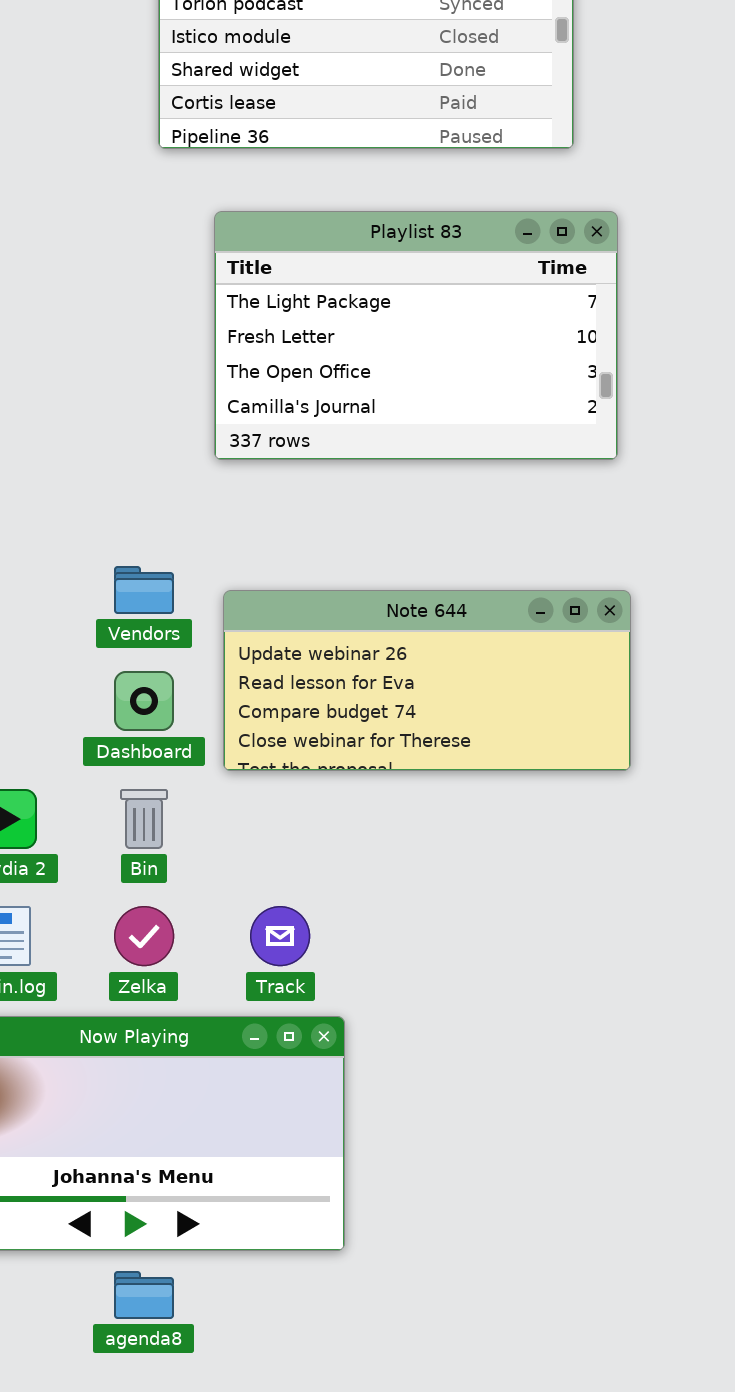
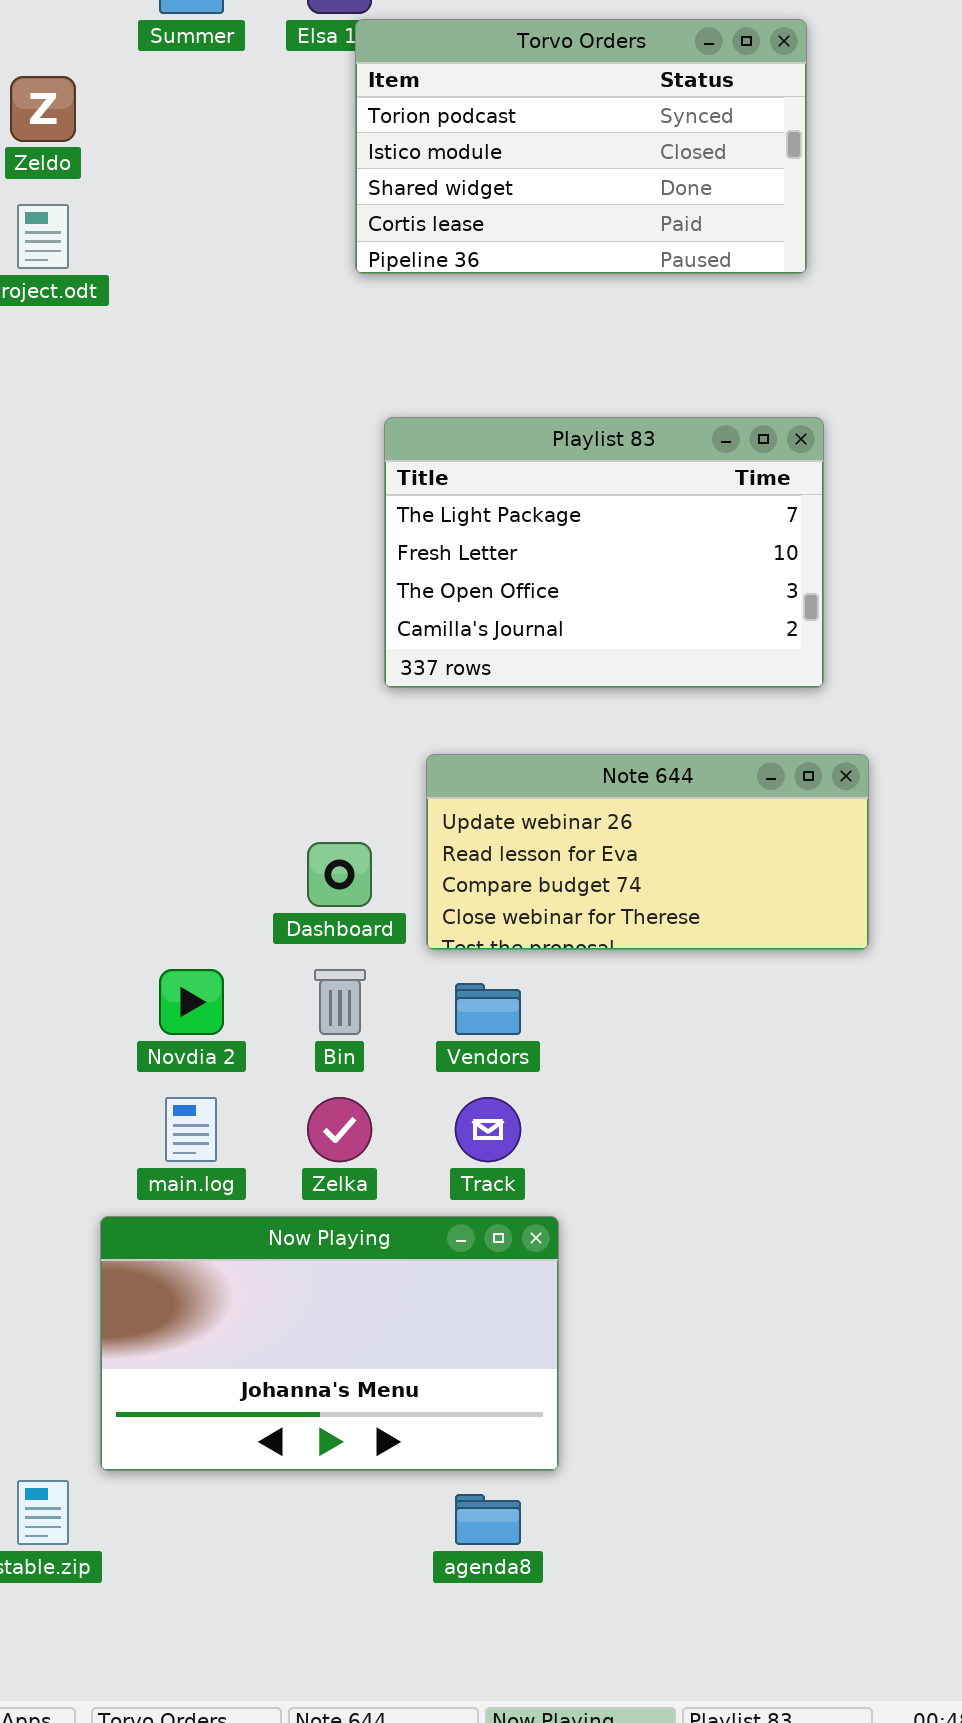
Playlist 83: [214,211,618,460] -> [384,417,824,688], moved
Vendors: [114,566,174,614] -> [455,983,521,1035], moved
agenda8: [114,1271,174,1319] -> [455,1494,521,1545], moved

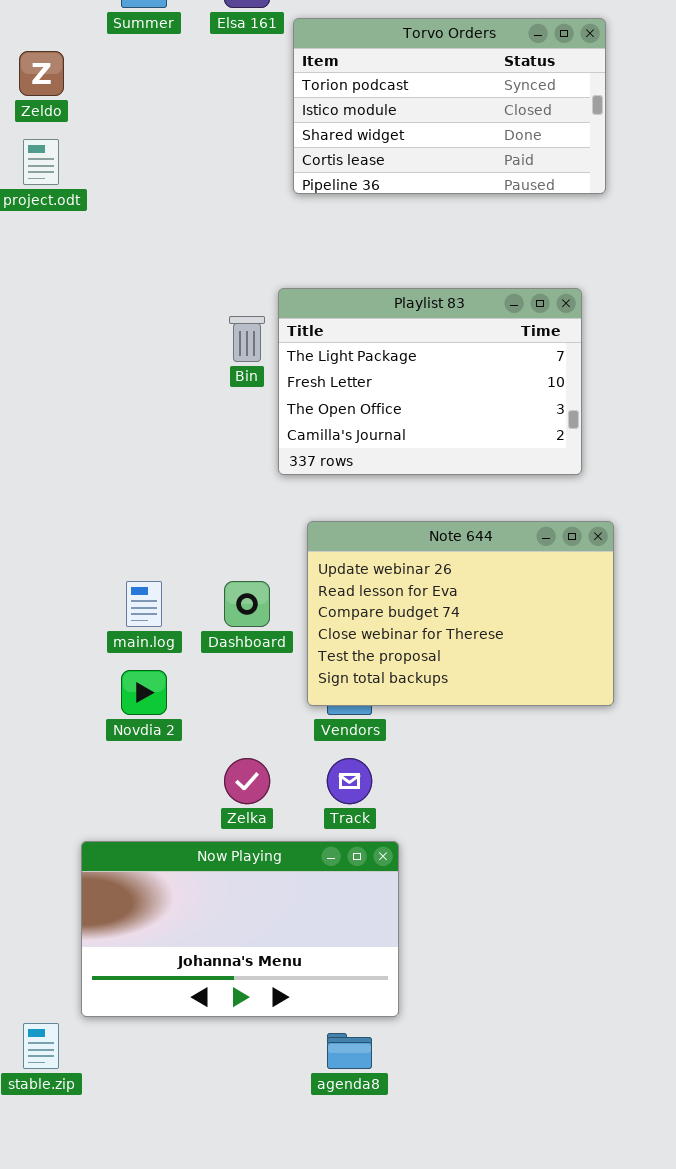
Torvo Orders: [355,19,807,274] -> [293,18,606,194], moved
Note 644: [426,754,869,950] -> [307,521,614,706], resized
Bin: [314,969,366,1035] -> [229,316,265,362], moved
main.log: [165,1097,217,1162] -> [126,581,162,627], moved

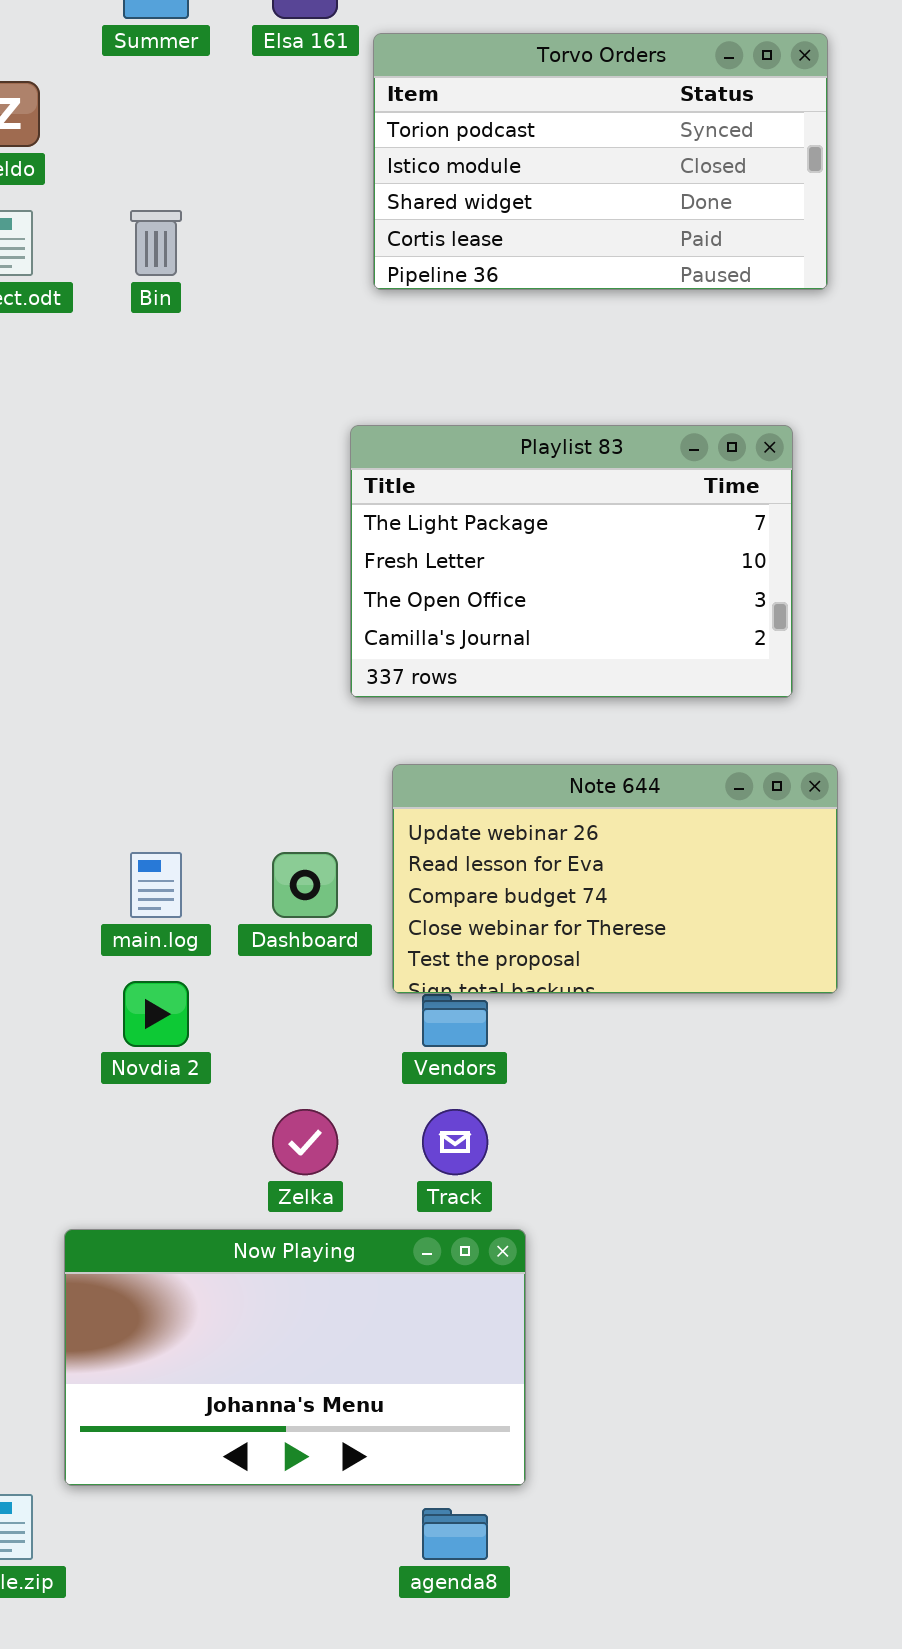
Bin: [229,316,265,362] -> [130,210,182,276], moved
Note 644: [307,521,614,706] -> [392,764,838,994], resized

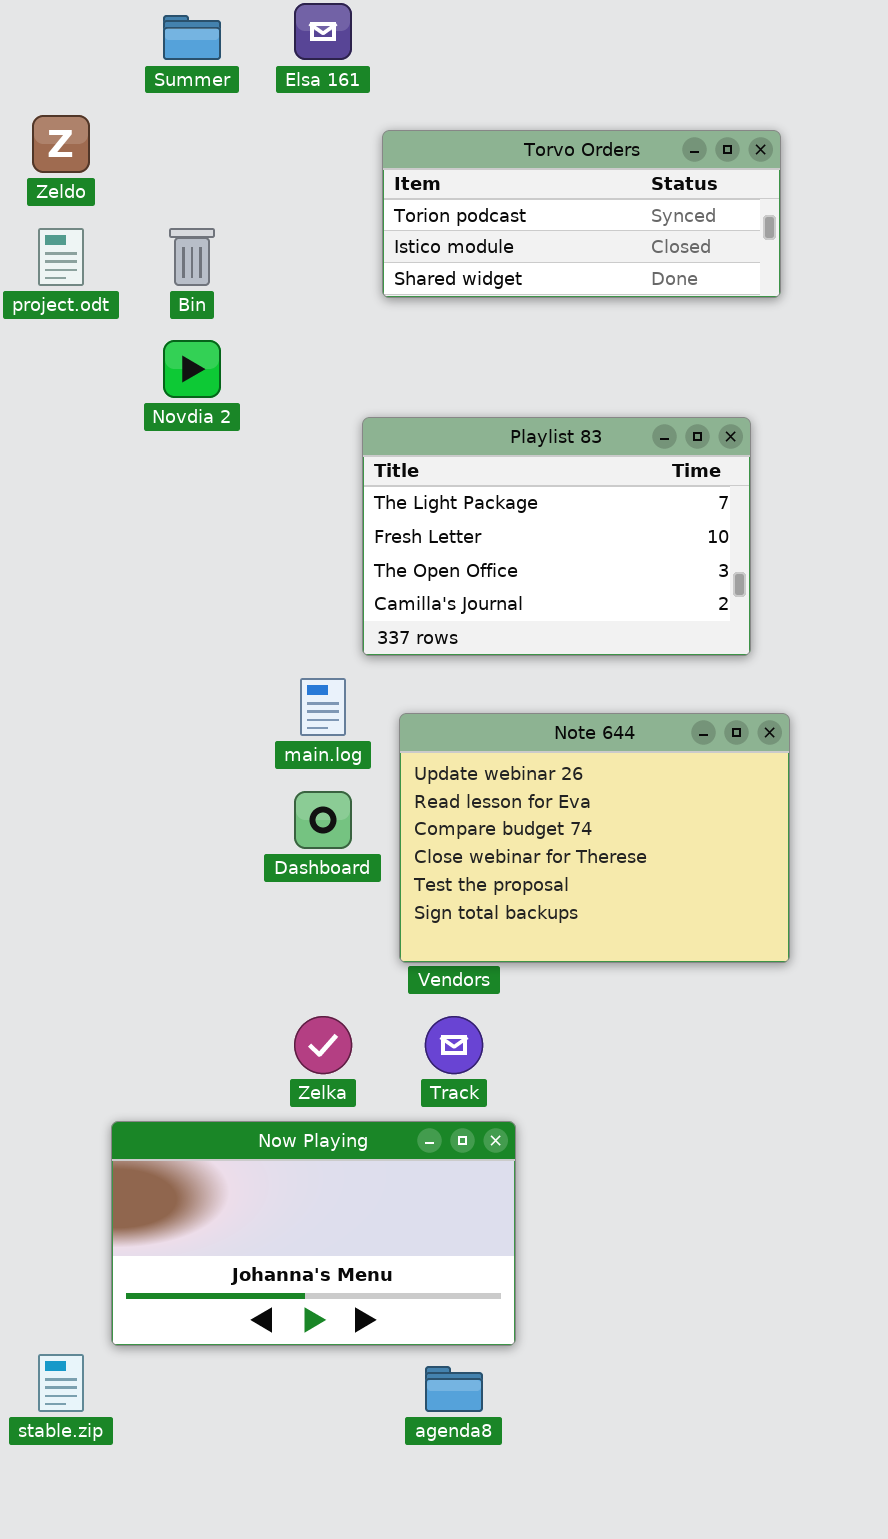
Torvo Orders: [373,33,828,290] -> [382,130,781,298], resized
Note 644: [392,764,838,994] -> [399,713,790,963], resized
main.log: [130,852,182,918] -> [300,678,346,736], moved
Novdia 2: [123,981,189,1047] -> [163,340,221,398], moved

